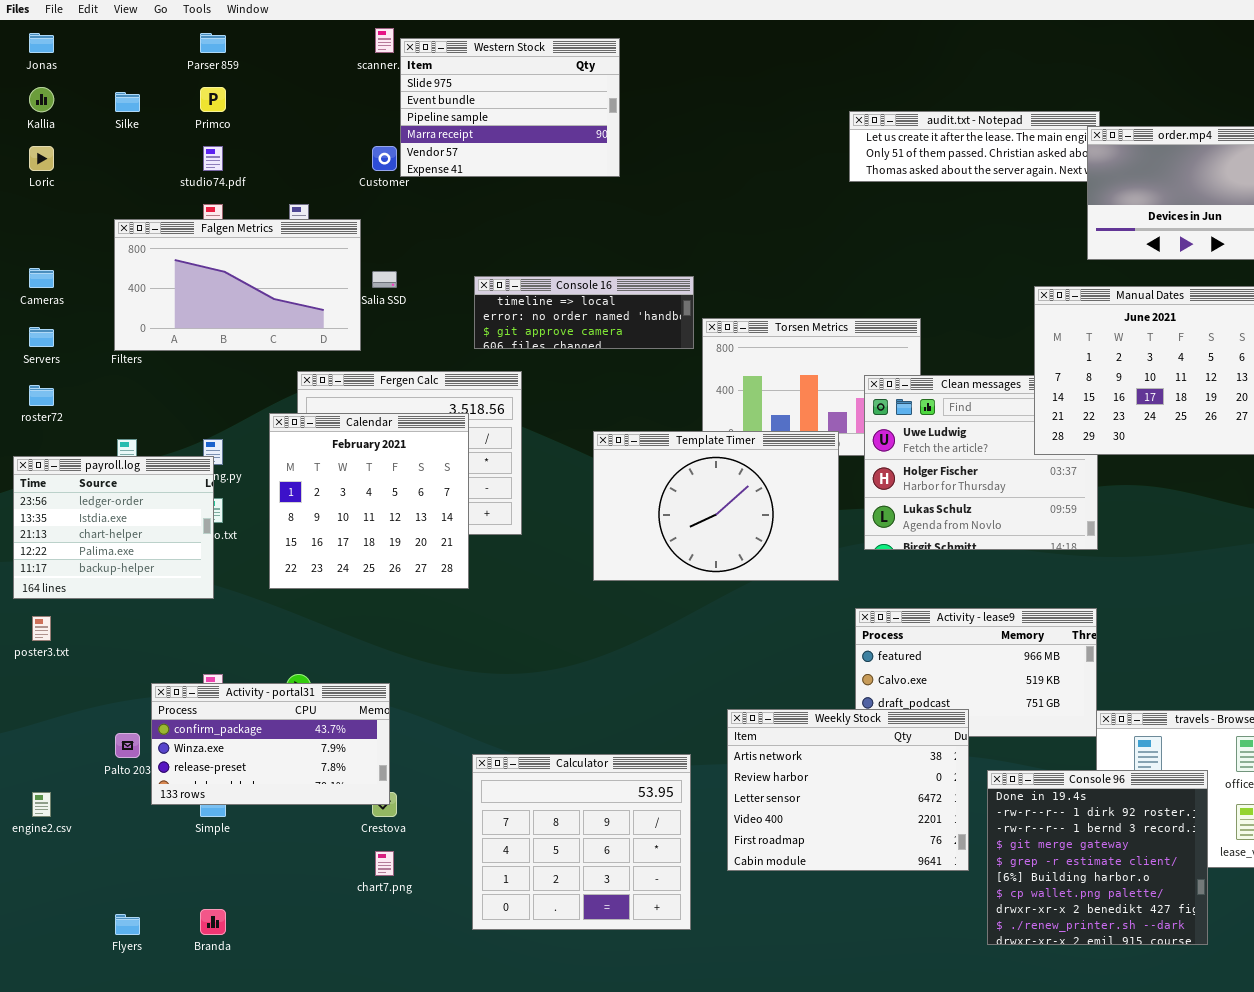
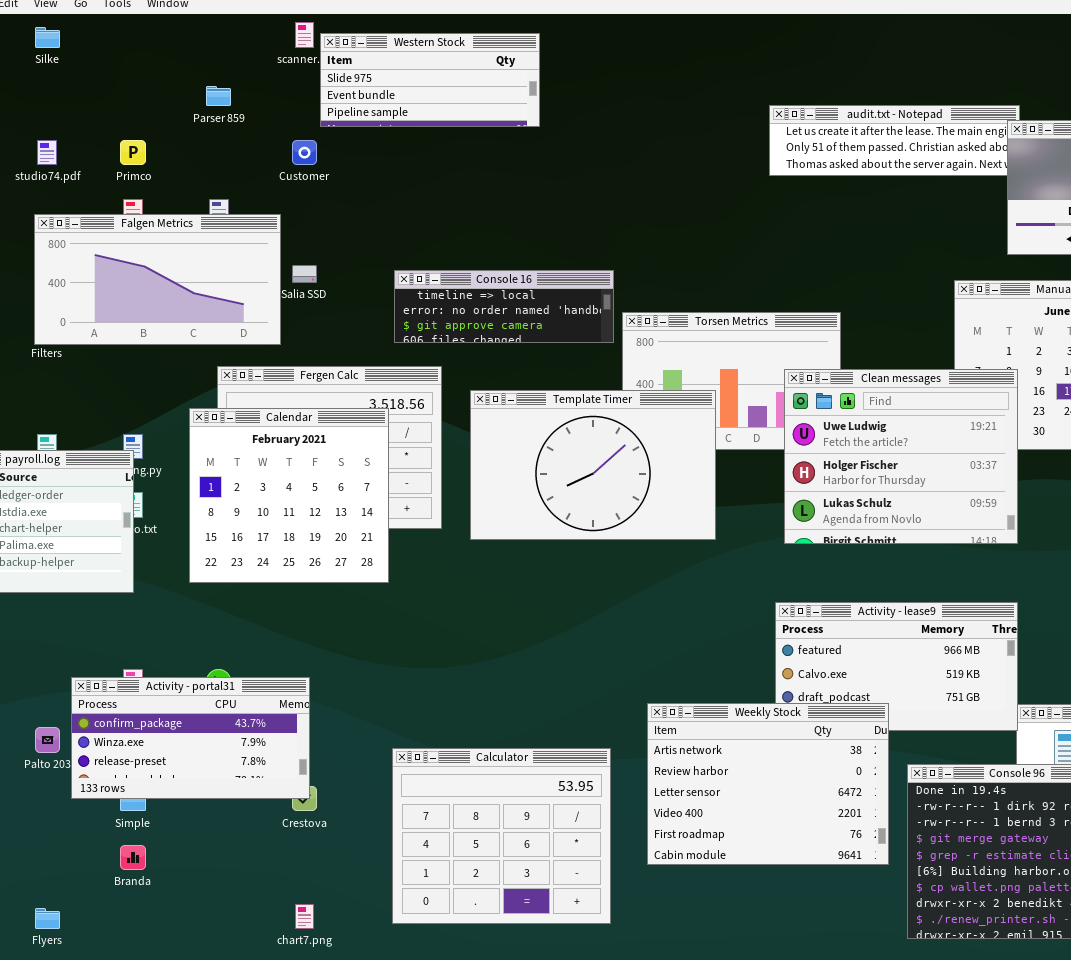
Parser 859: [200,33,226,53] -> [206,86,231,106], moved
Western Stock: [400,38,620,177] -> [320,33,540,127], resized
Primco: [200,87,226,112] -> [120,140,146,165], moved
Silke: [115,92,140,112] -> [35,27,60,48], moved
studio74.pdf: [203,146,223,171] -> [37,140,57,165], moved
Clean messages: [864,375,1098,550] -> [784,369,1018,544], raised
Template Timer: [593,431,839,581] -> [470,390,716,540], moved
chart7.png: [375,851,394,876] -> [295,904,314,929], moved
Branda: [200,909,226,935] -> [120,845,146,870], moved

